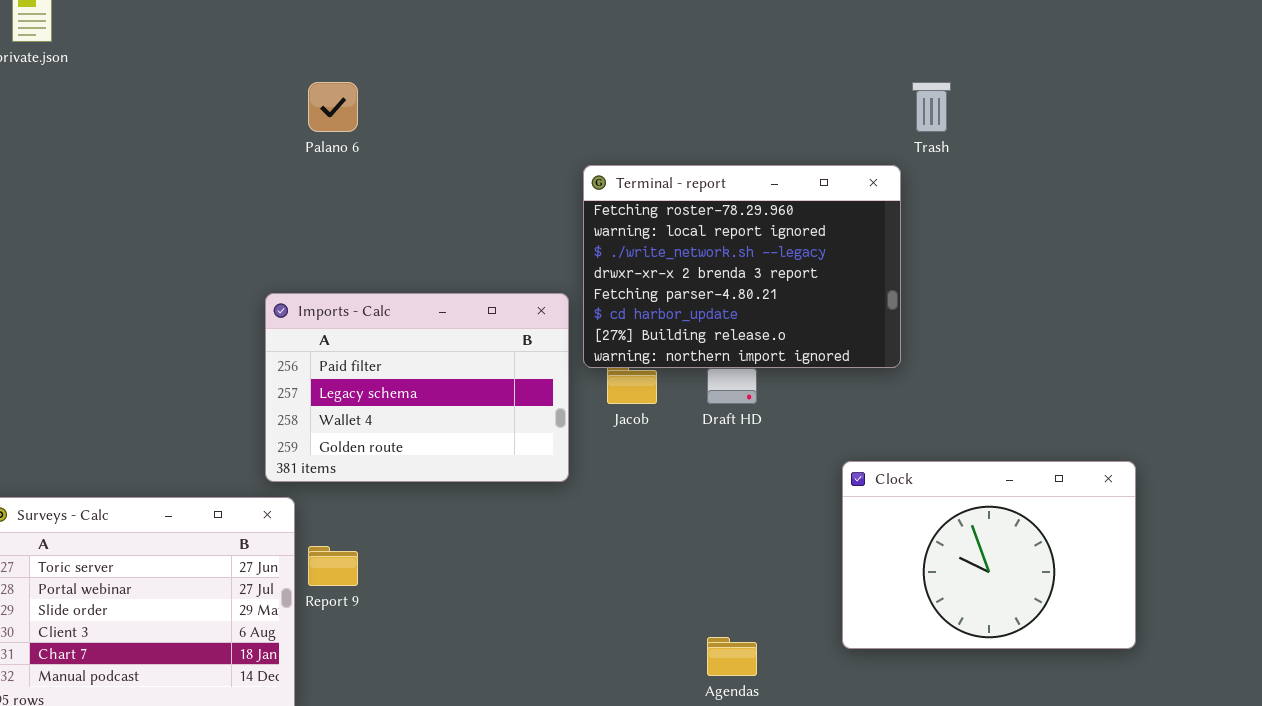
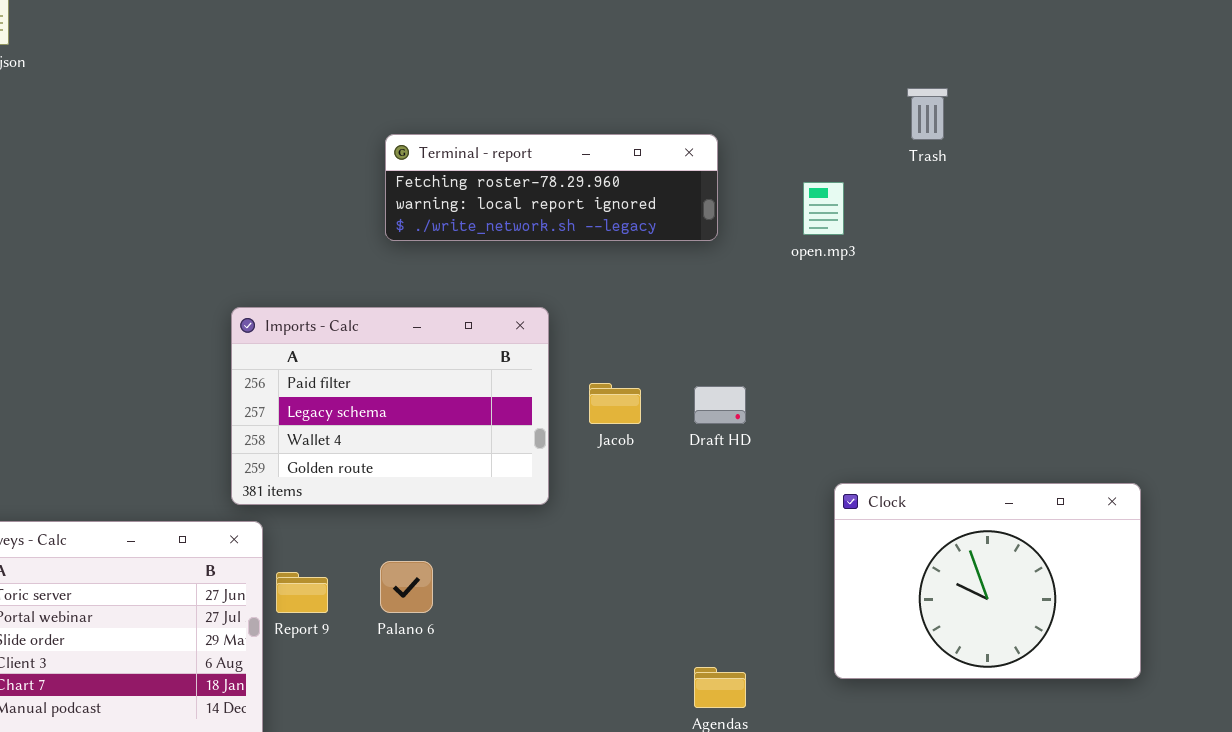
Palano 6: [308,82,358,132] -> [380,561,433,613], moved
Terminal - report: [583,165,901,368] -> [385,134,718,241], moved, resized

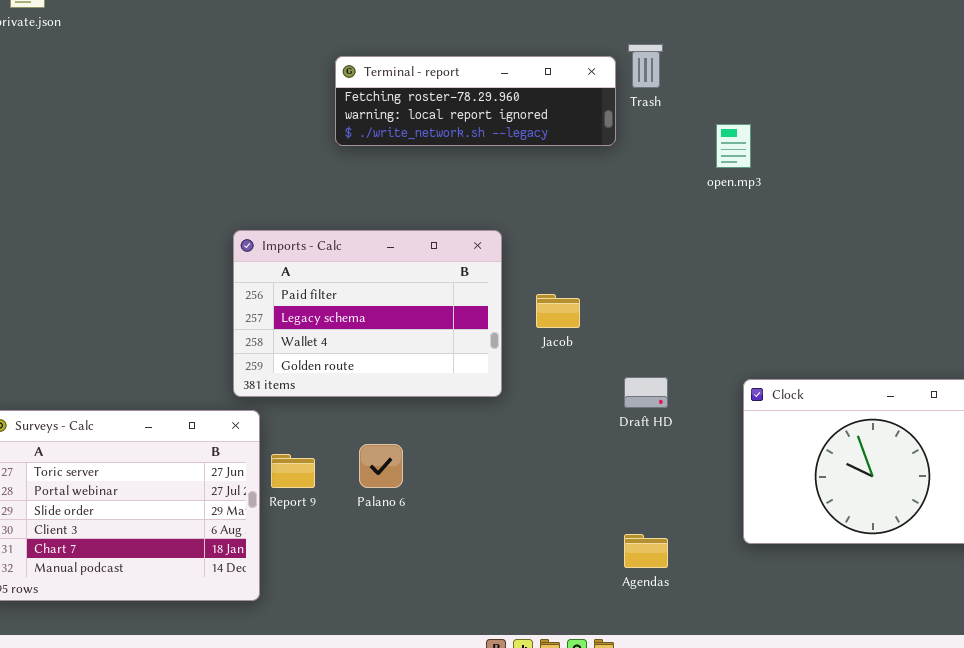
Trash: [907,88,948,140] -> [628,44,663,88], moved
Terminal - report: [385,134,718,241] -> [335,56,616,146], moved
Draft HD: [694,386,746,424] -> [624,377,668,408], moved

